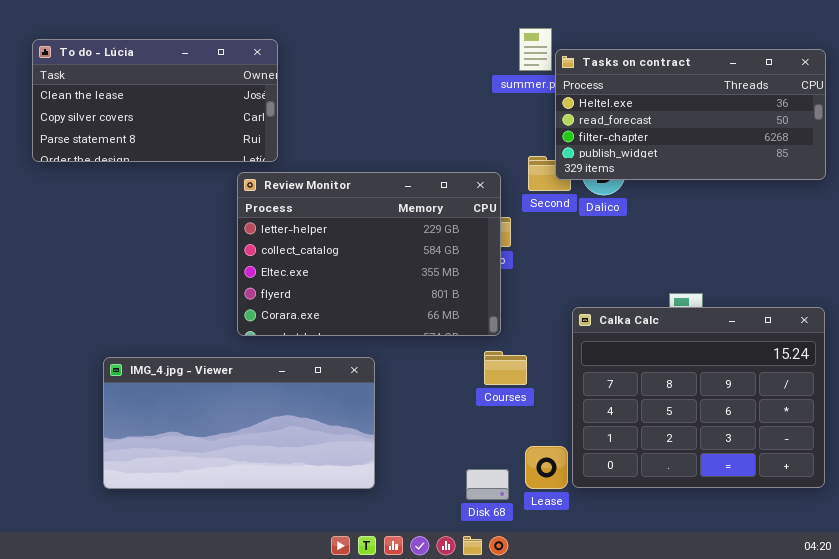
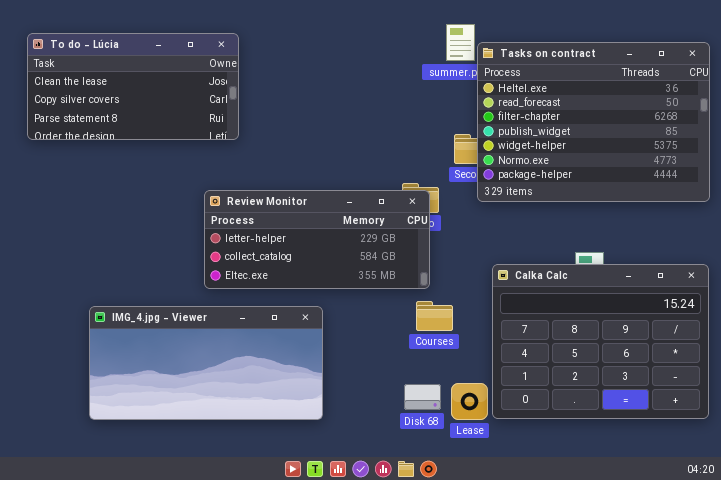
Tasks on contract: [555,49,826,180] -> [477,42,710,202], resized
Review Monitor: [237,172,501,336] -> [204,190,430,289], resized
Disk 68: [466,469,509,500] -> [404,384,441,410], moved

